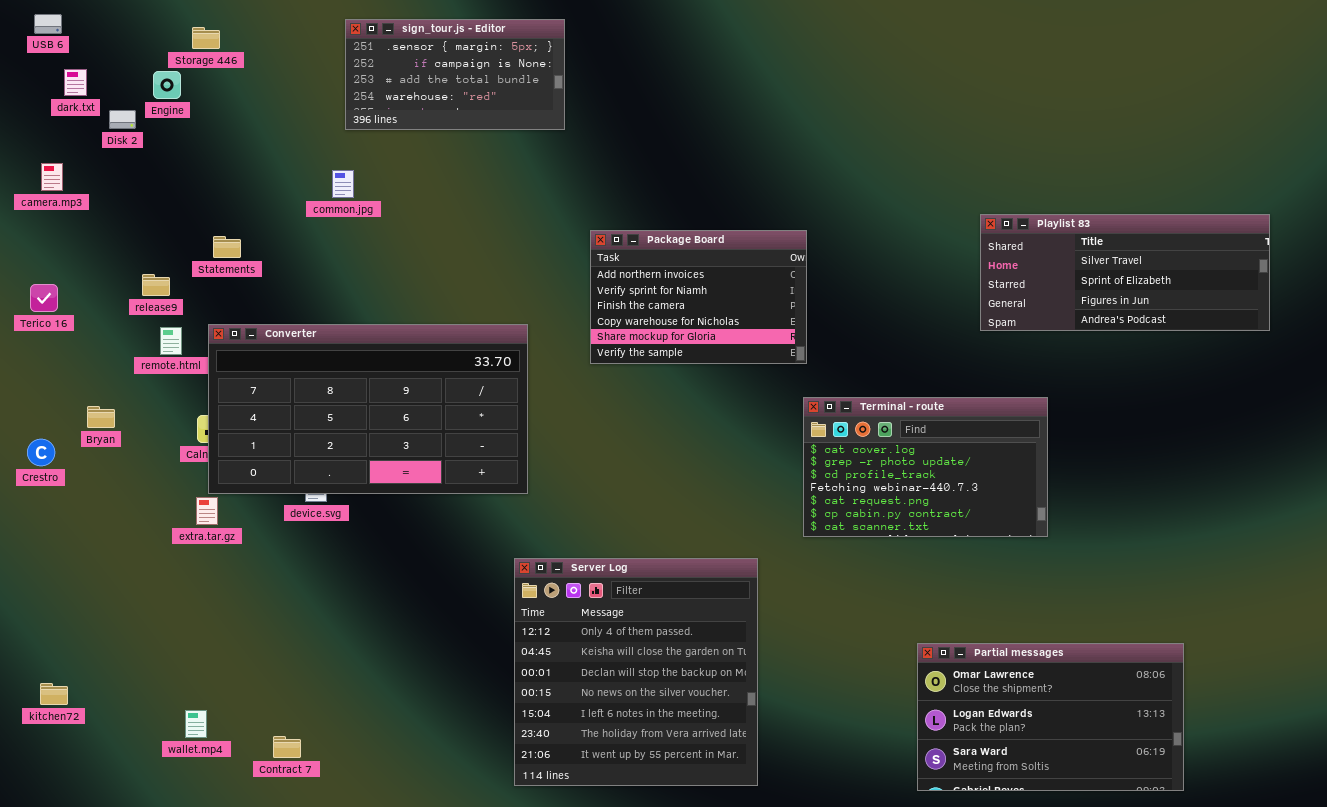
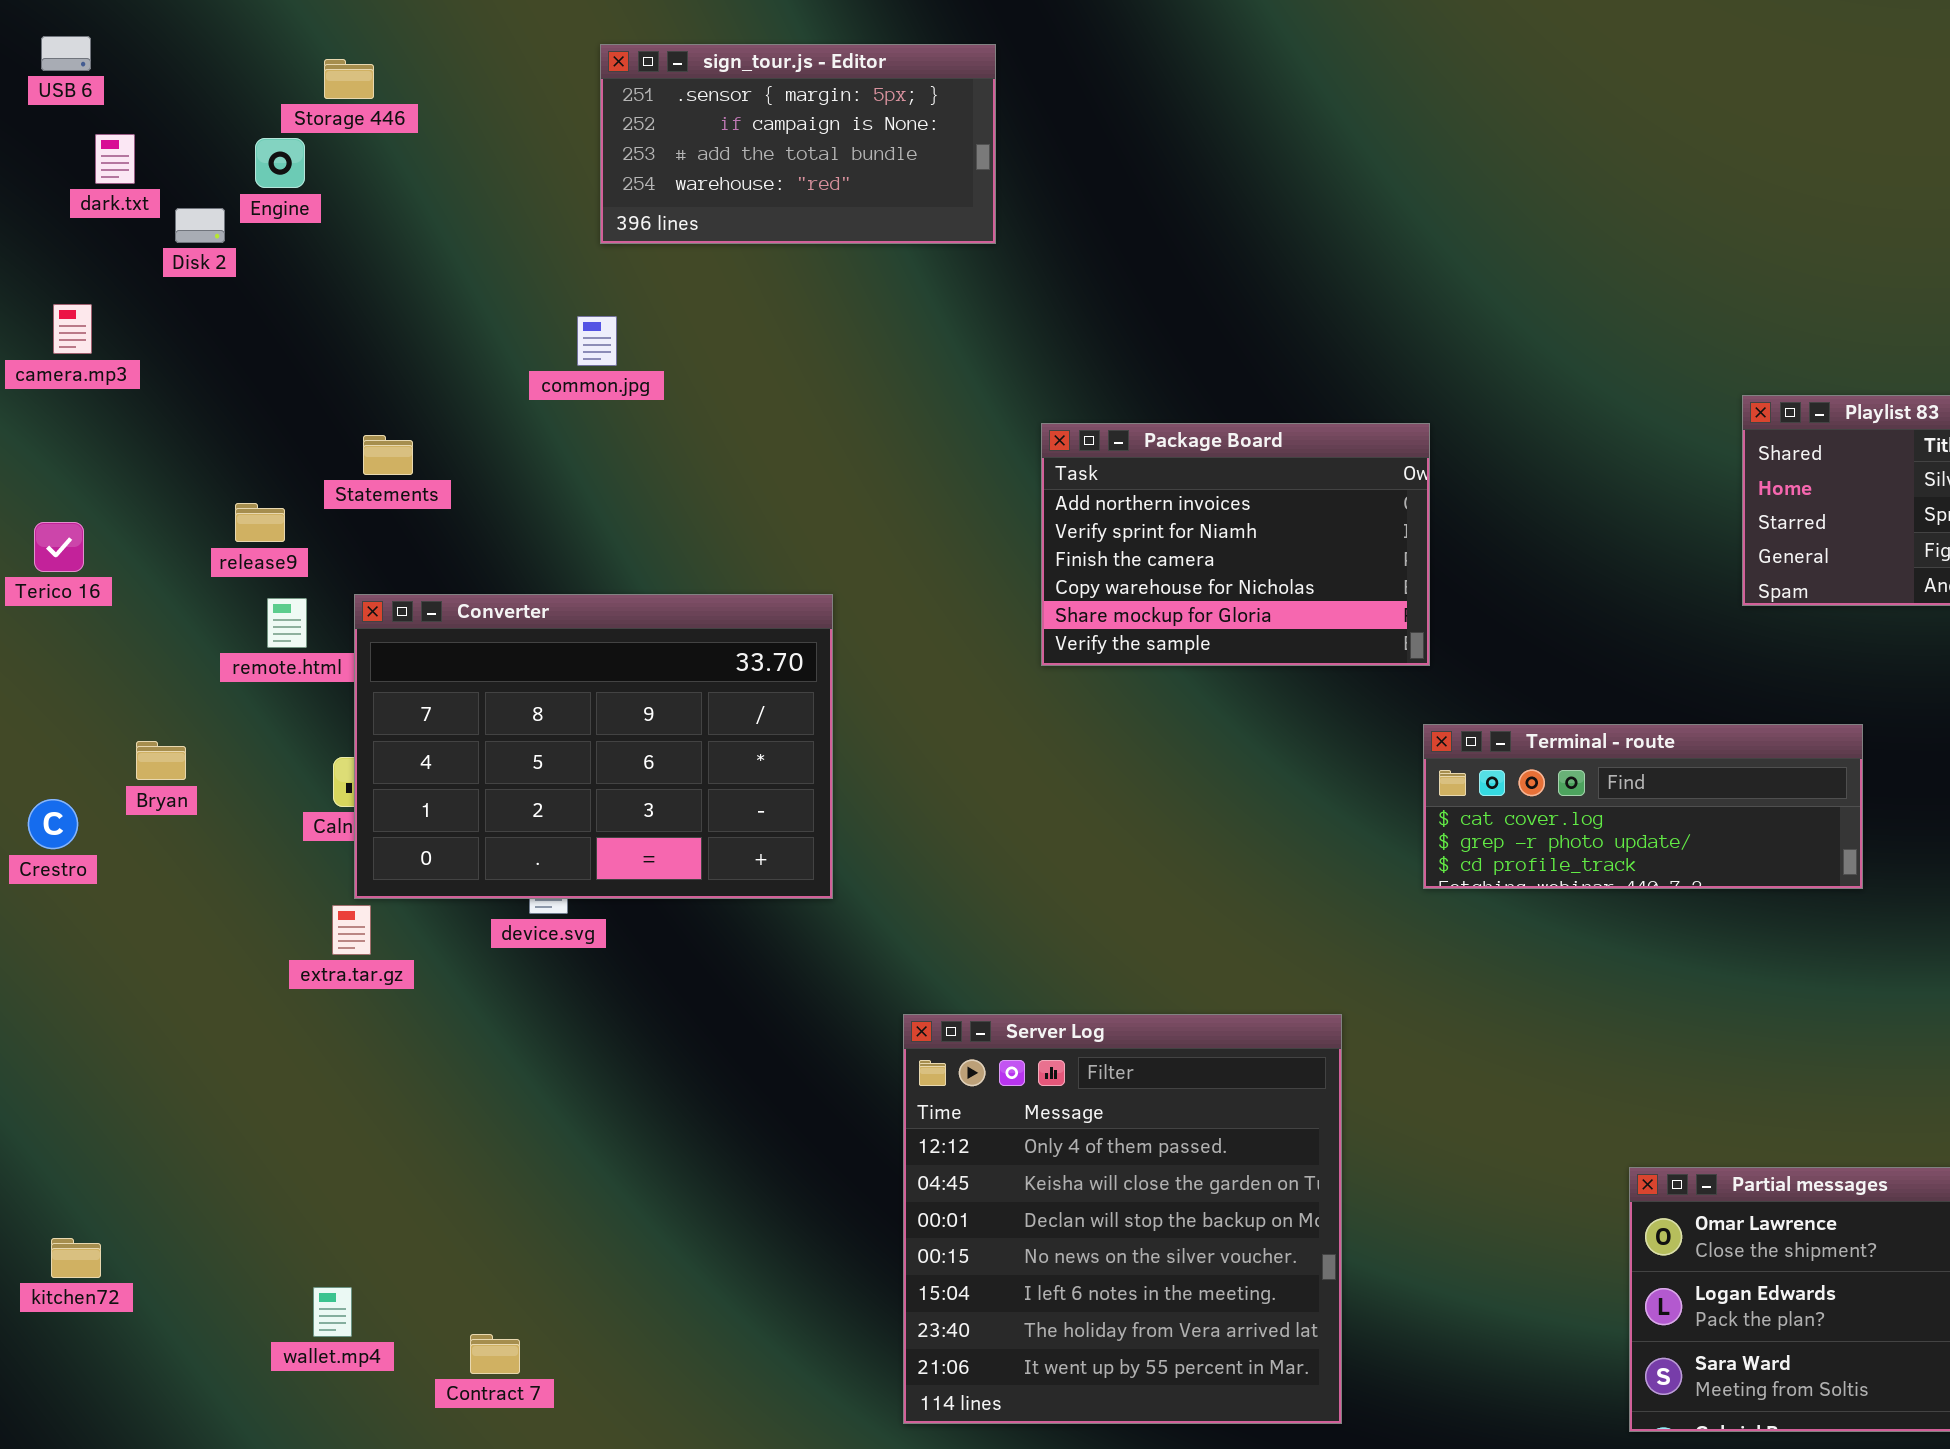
Converter: [208,324,528,494] -> [354,594,833,899], resized
Terminal - route: [803,397,1048,537] -> [1423,724,1863,889], resized

